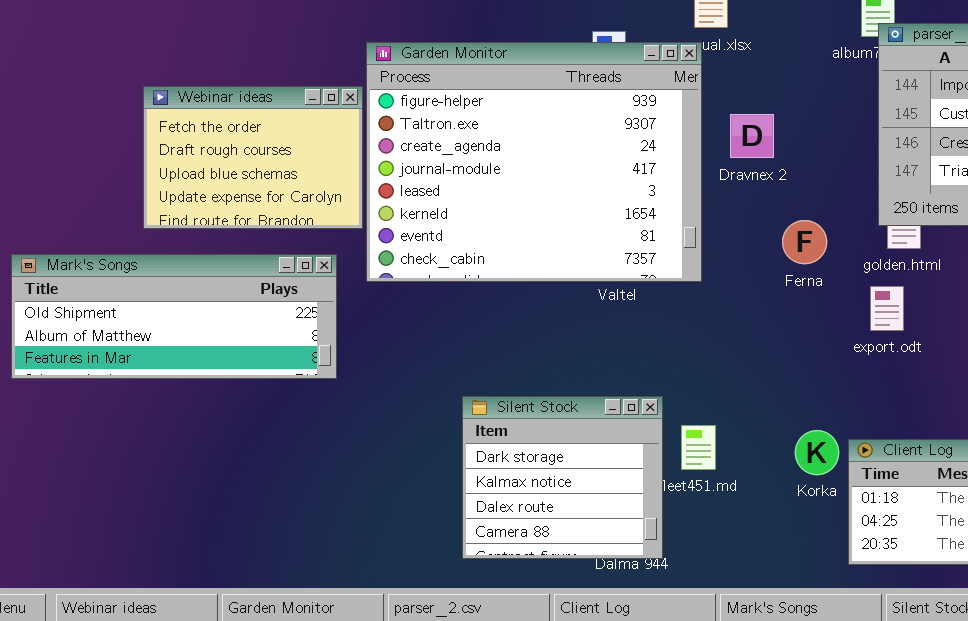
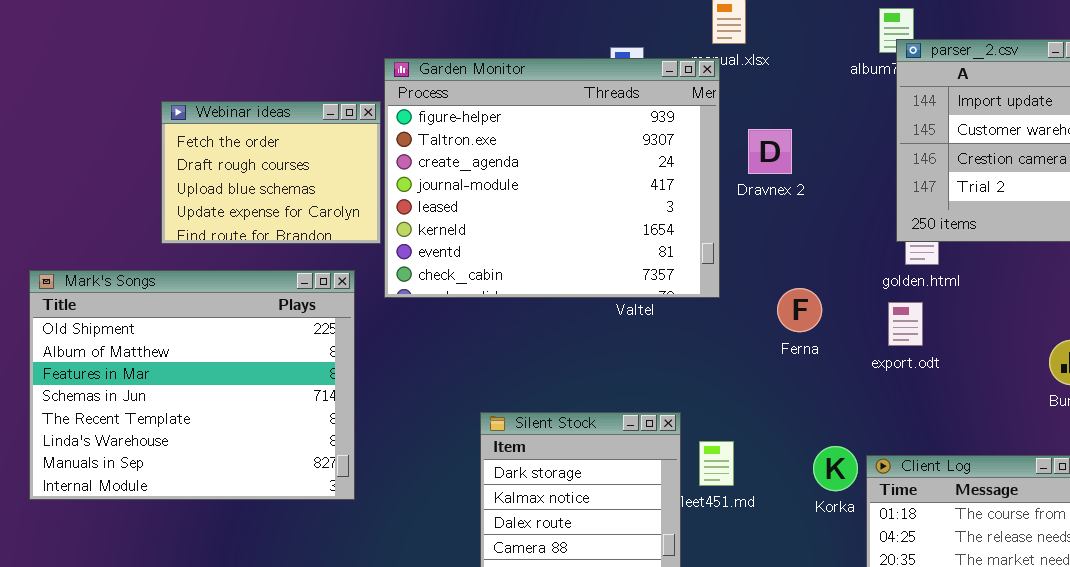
Ferna: [782,220,827,264] -> [777,288,822,332], moved
Mark's Songs: [11,254,337,379] -> [29,270,355,500], resized

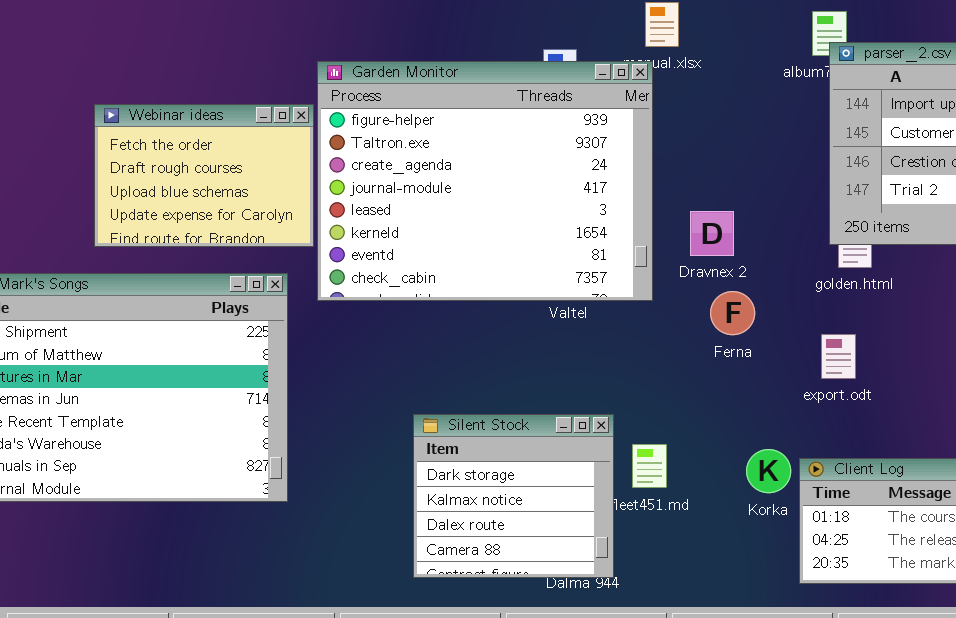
Dravnex 2: [748,129,792,174] -> [690,211,734,256], moved
export.odt: [888,302,923,346] -> [821,334,856,379], moved

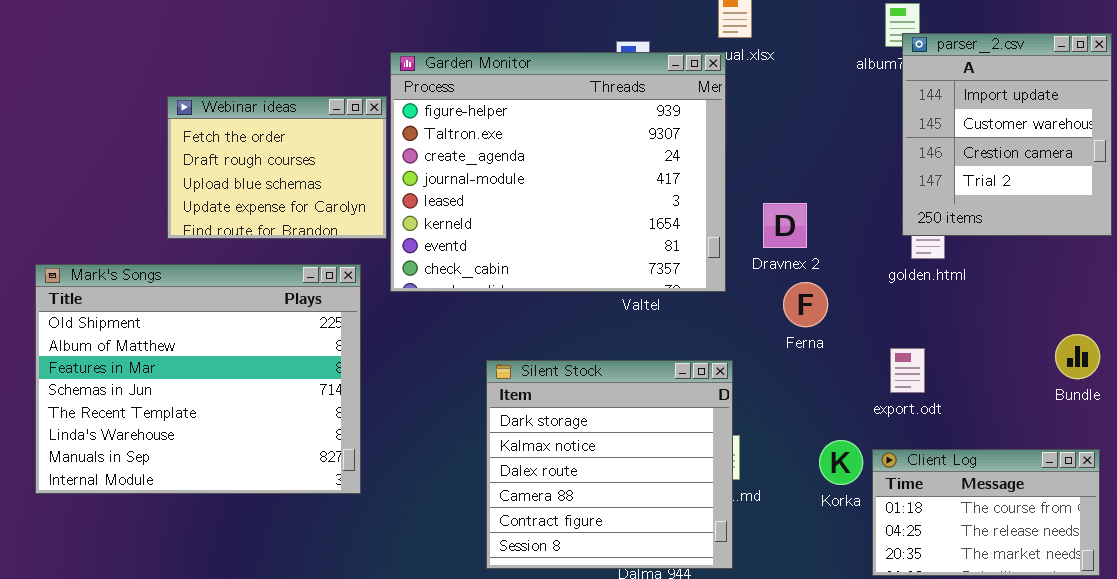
export.odt: [821,334,856,379] -> [890,348,925,393], moved
Silent Stock: [413,414,614,578] -> [486,360,733,569], resized

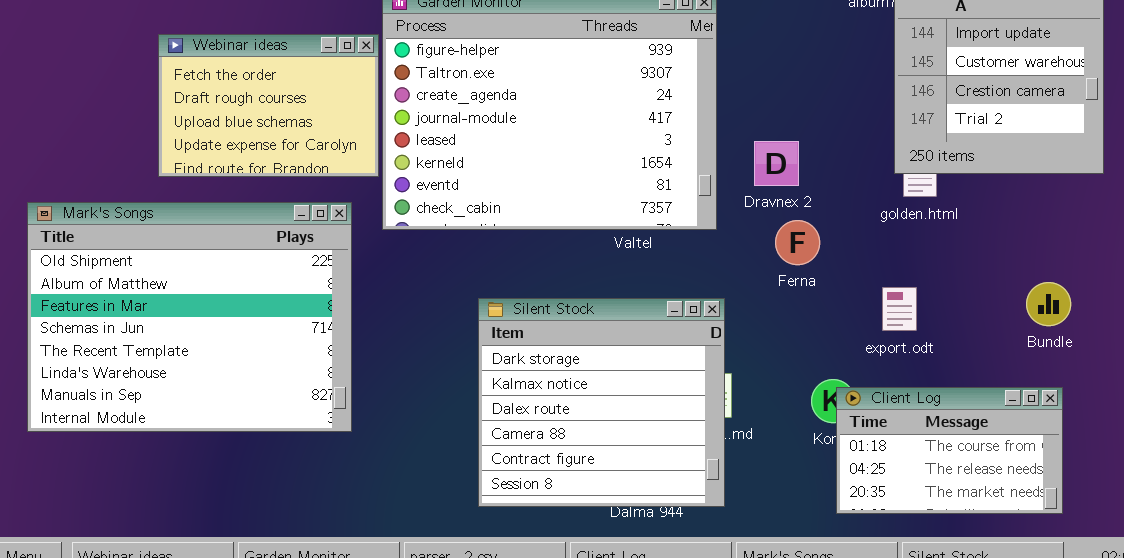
Bundle: [1055,334,1100,379] -> [1026,282,1071,326], moved
Client Log: [872,449,1100,576] -> [836,387,1063,514], moved

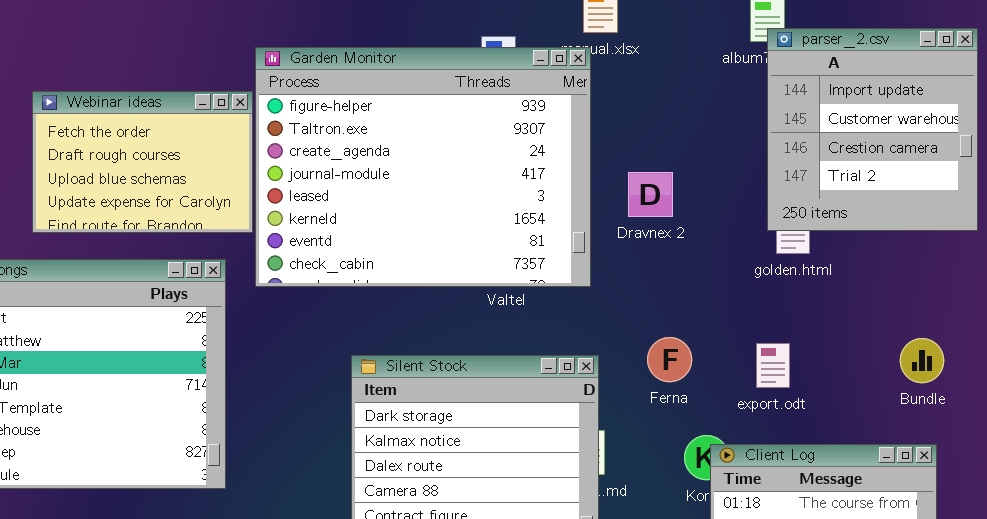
Dravnex 2: [754,141,799,186] -> [628,172,673,217], moved
Ferna: [775,220,820,265] -> [647,337,692,382], moved

